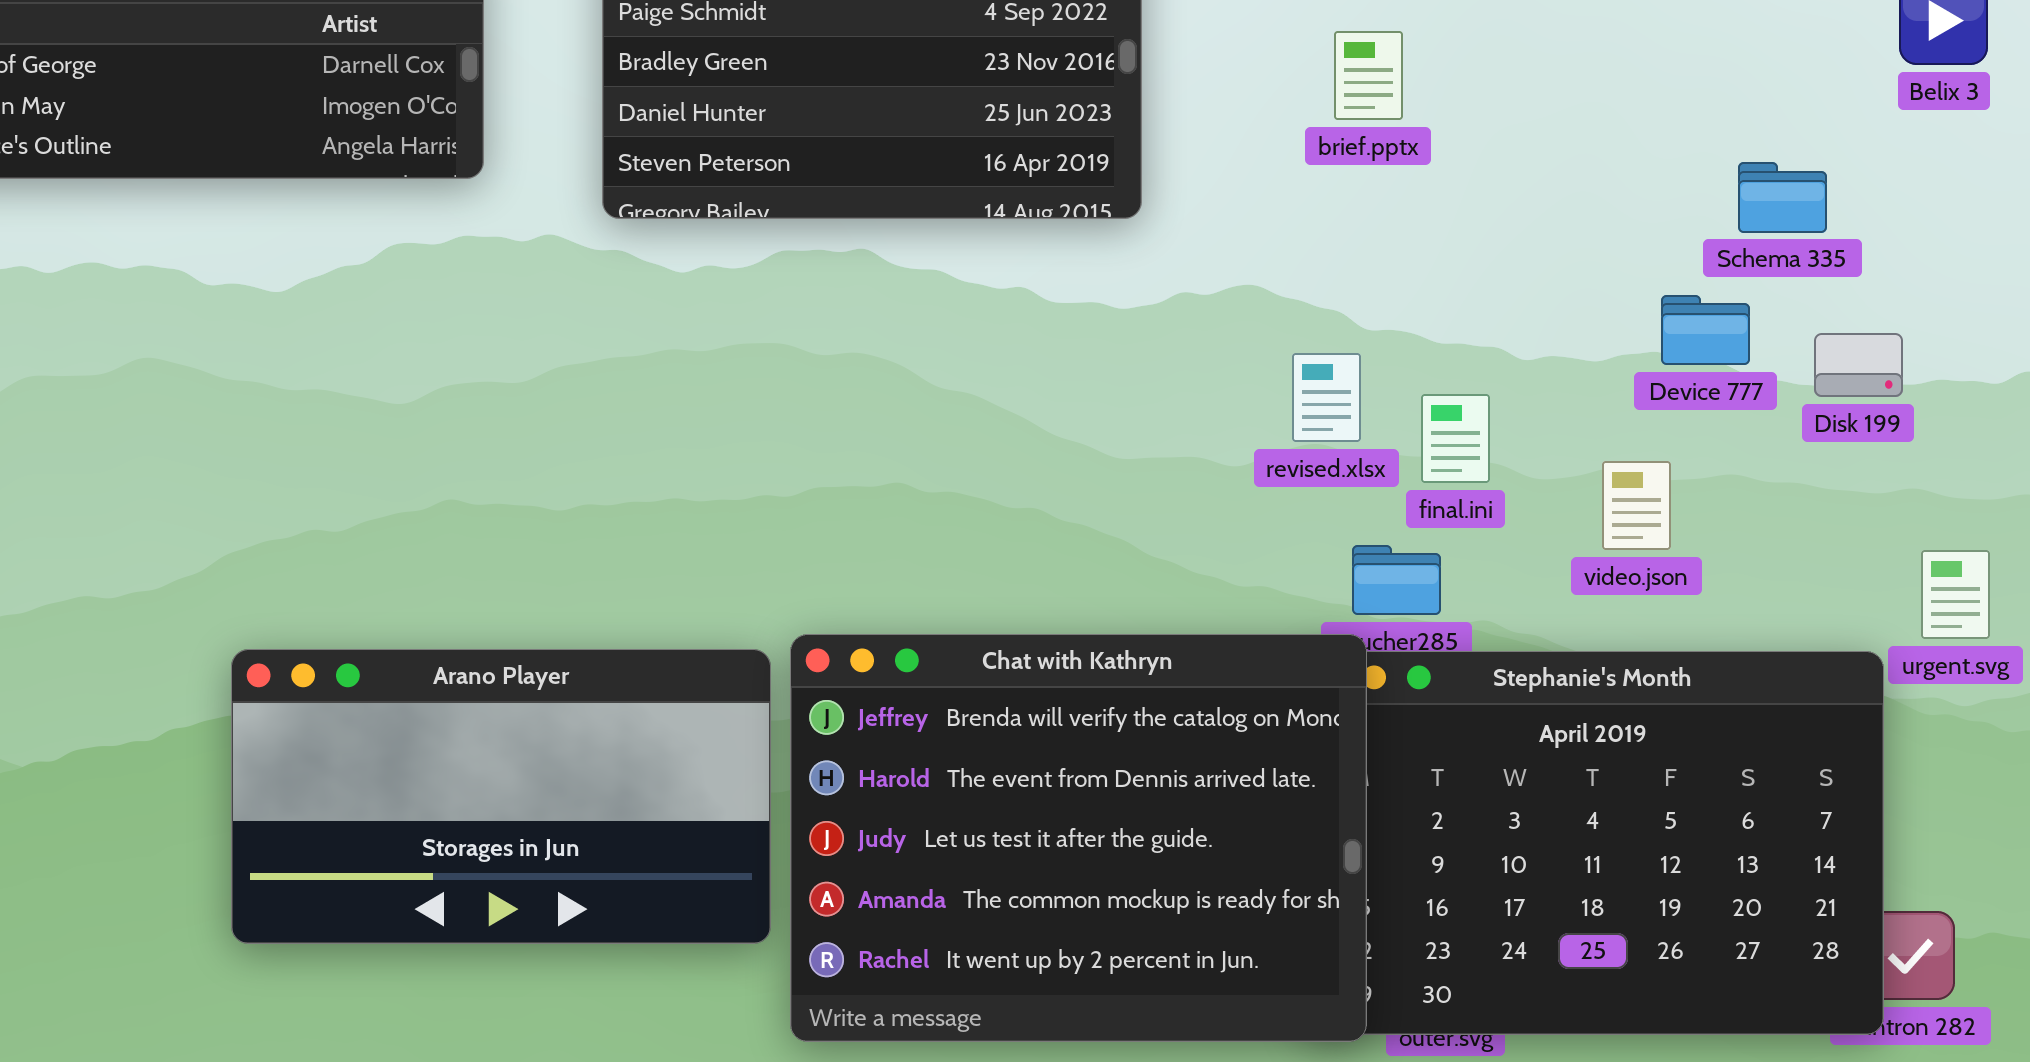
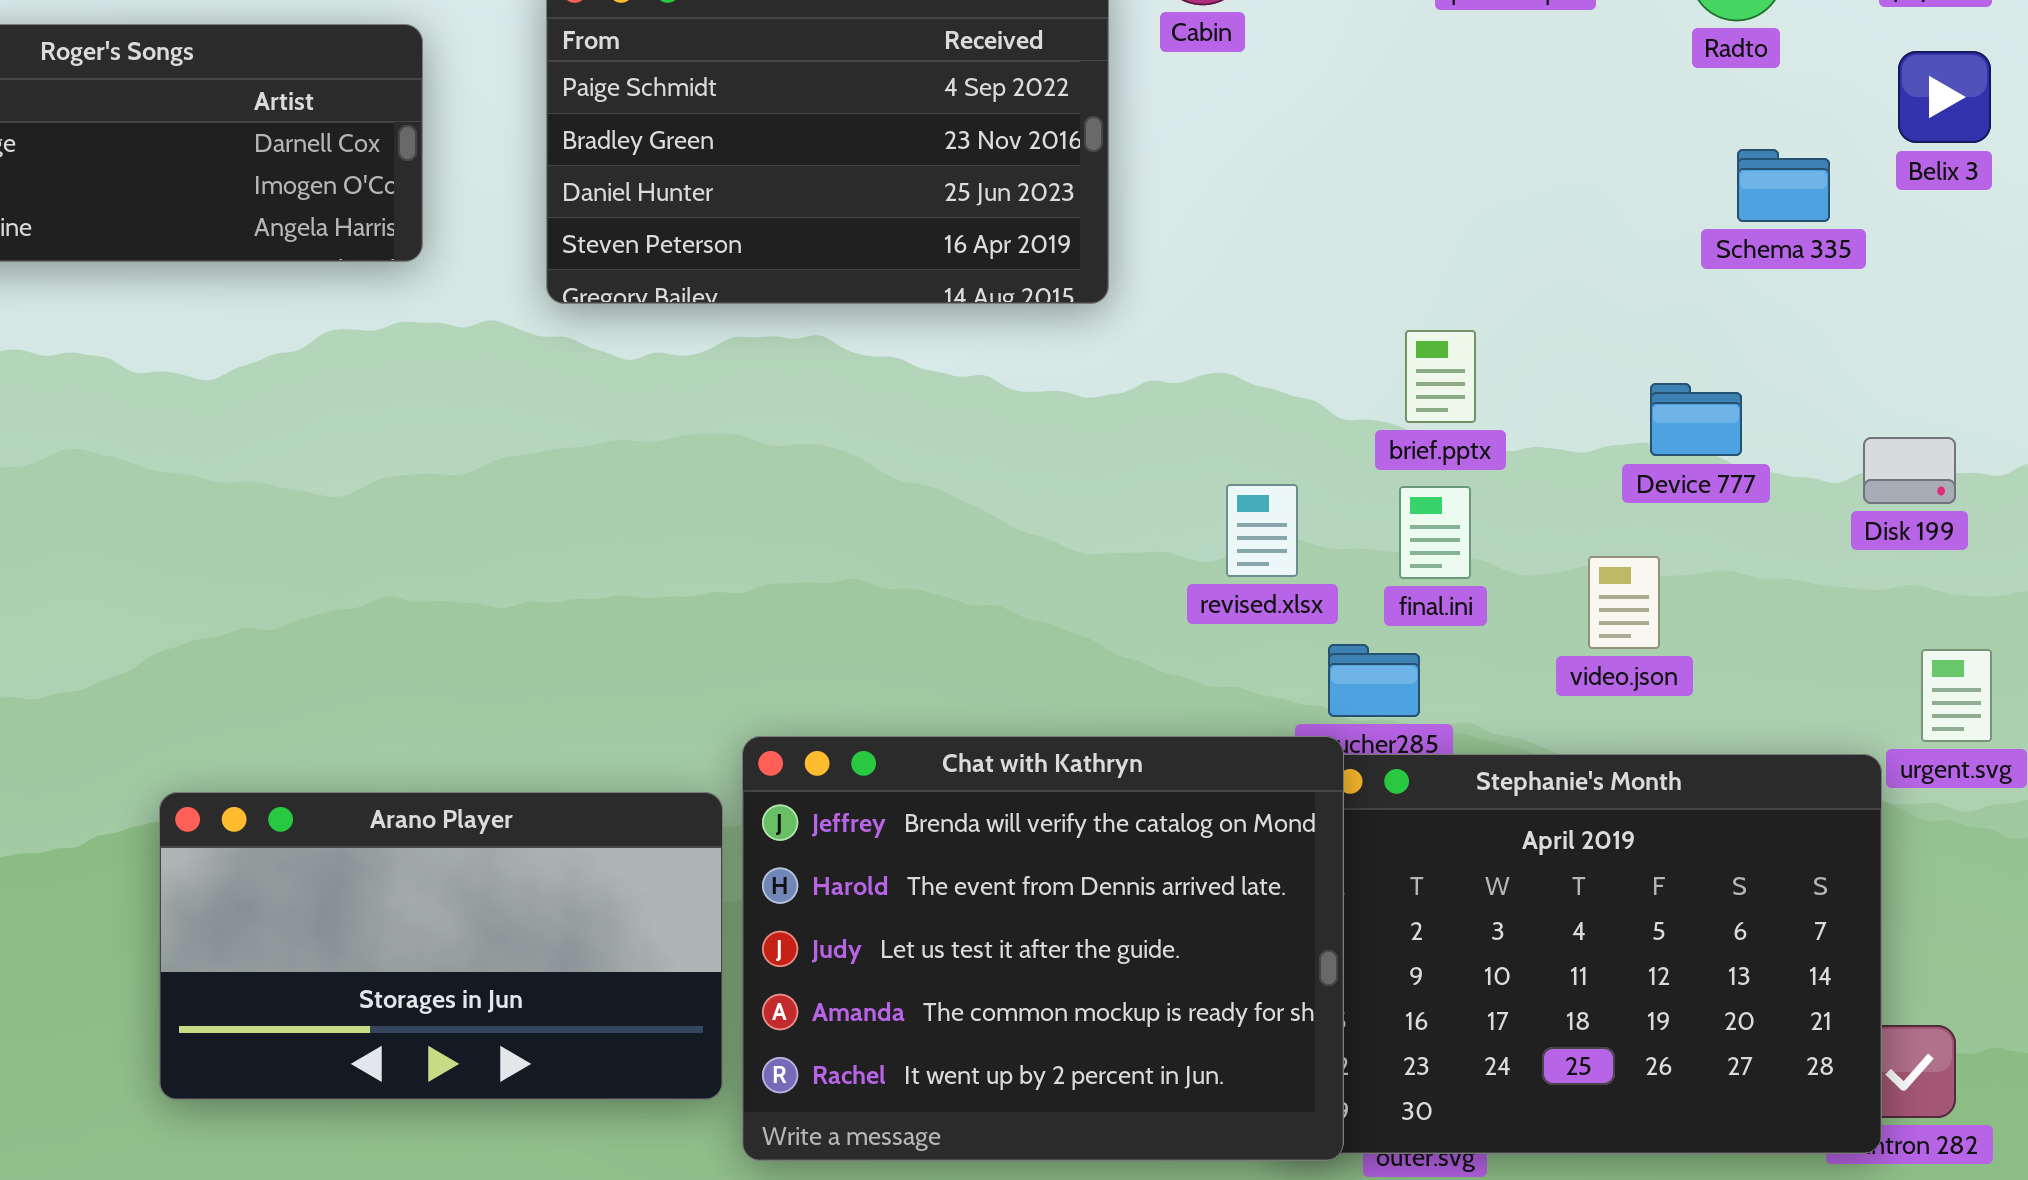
brief.pptx: [1334,31,1403,120] -> [1405,330,1476,423], moved
Schema 335: [1738,162,1827,233] -> [1737,149,1830,222], moved
Disk 199: [1814,333,1903,397] -> [1863,437,1956,504], moved
revised.xlsx: [1292,353,1361,442] -> [1226,484,1298,577], moved
Arano Player: [231,649,771,944] -> [159,792,723,1100], moved

